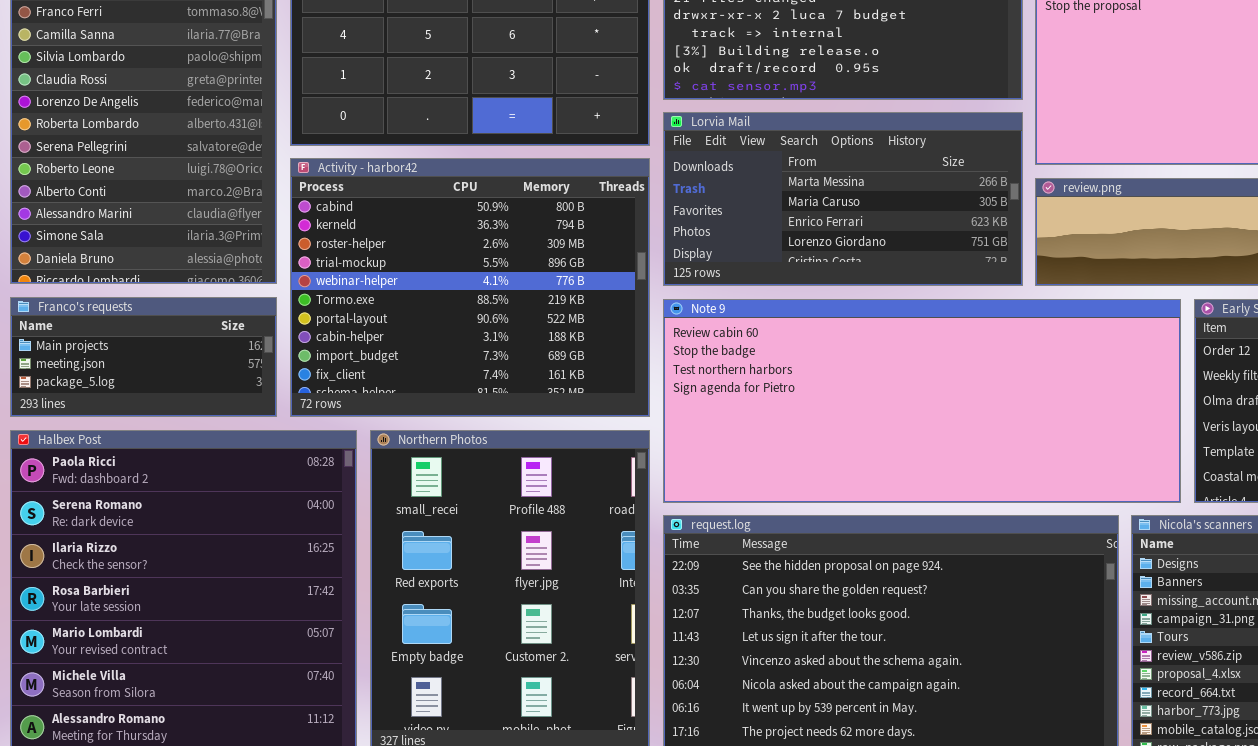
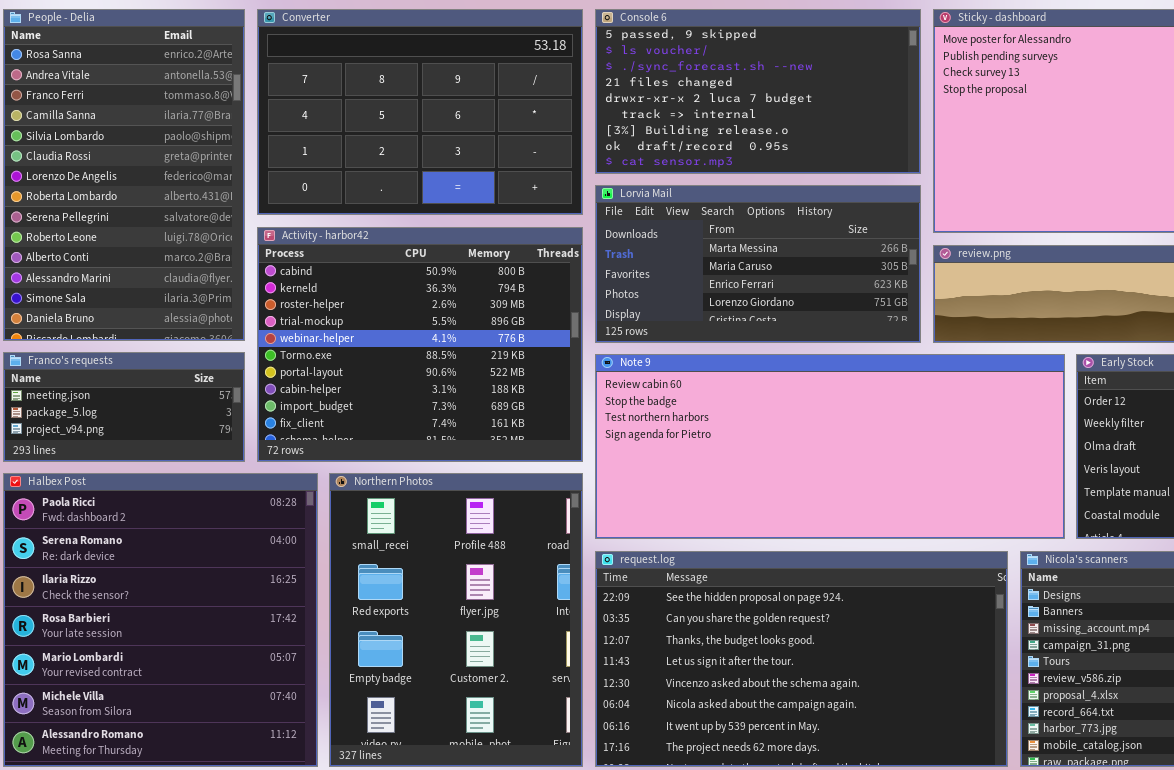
Franco's requests: [10,297,277,417] -> [3,352,245,462], scrolled down 1 row

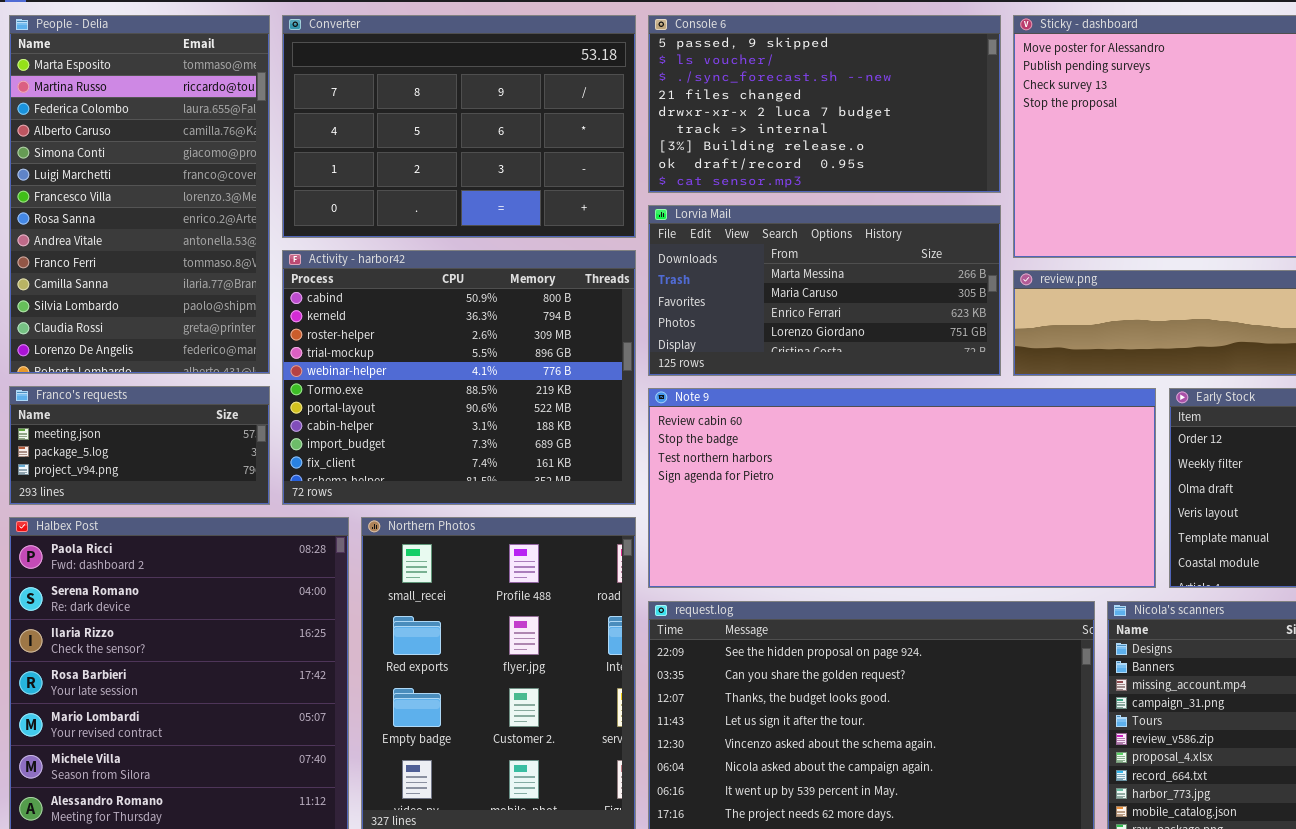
People - Delia: [3,9,245,341] -> [9,15,270,374], scrolled up 7 rows

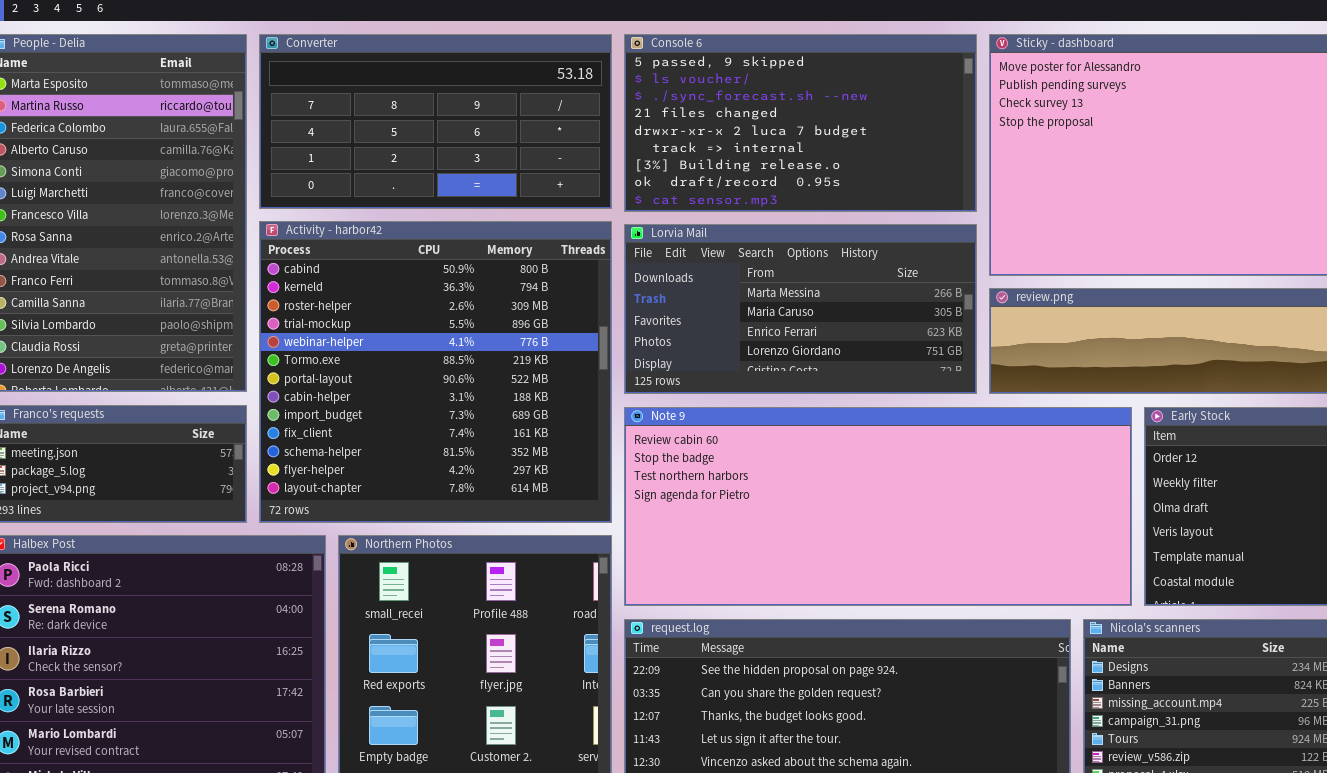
Converter: [282,15,636,238] -> [259,34,612,209], resized
Activity - harbor42: [282,250,636,505] -> [259,221,612,523], resized

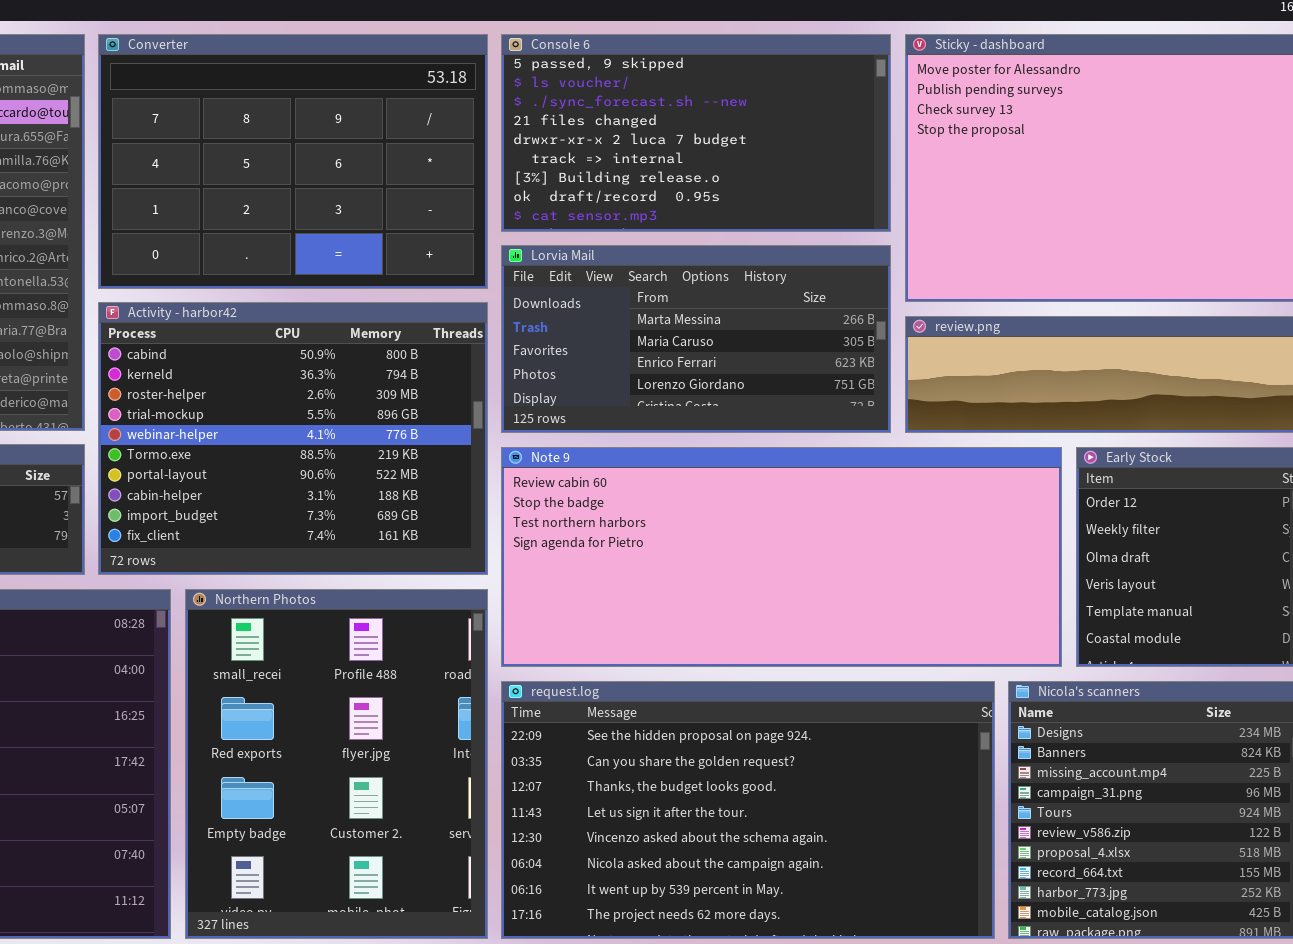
Converter: [259,34,612,209] -> [98,34,488,289], resized
Activity - harbor42: [259,221,612,523] -> [98,302,488,575], resized

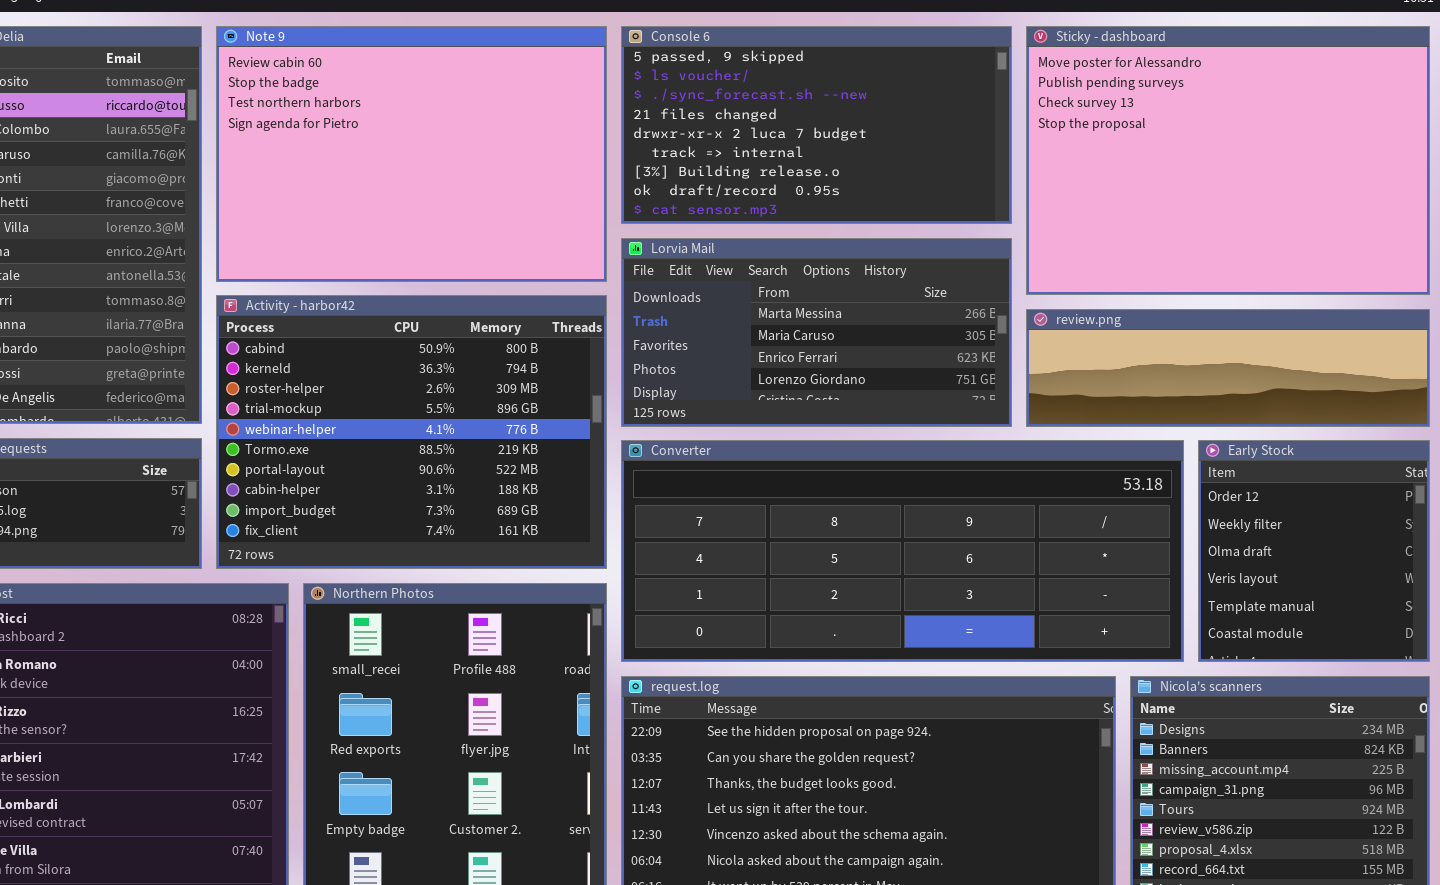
Converter: [98,34,488,289] -> [621,440,1184,662], moved, resized
Note 9: [501,447,1062,667] -> [216,26,607,282], moved, resized

